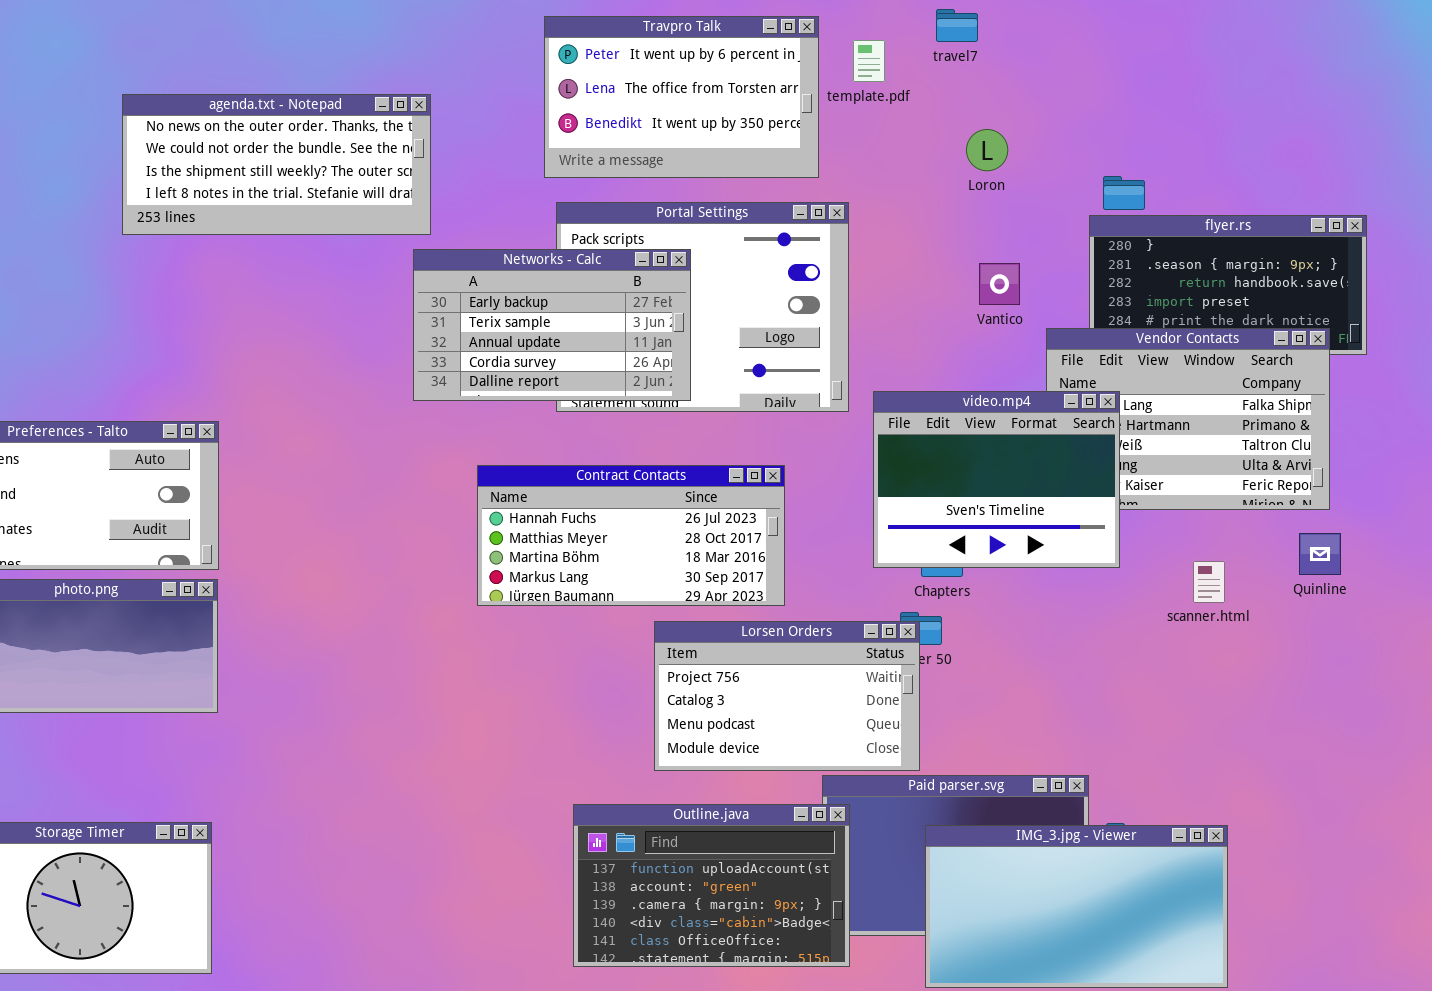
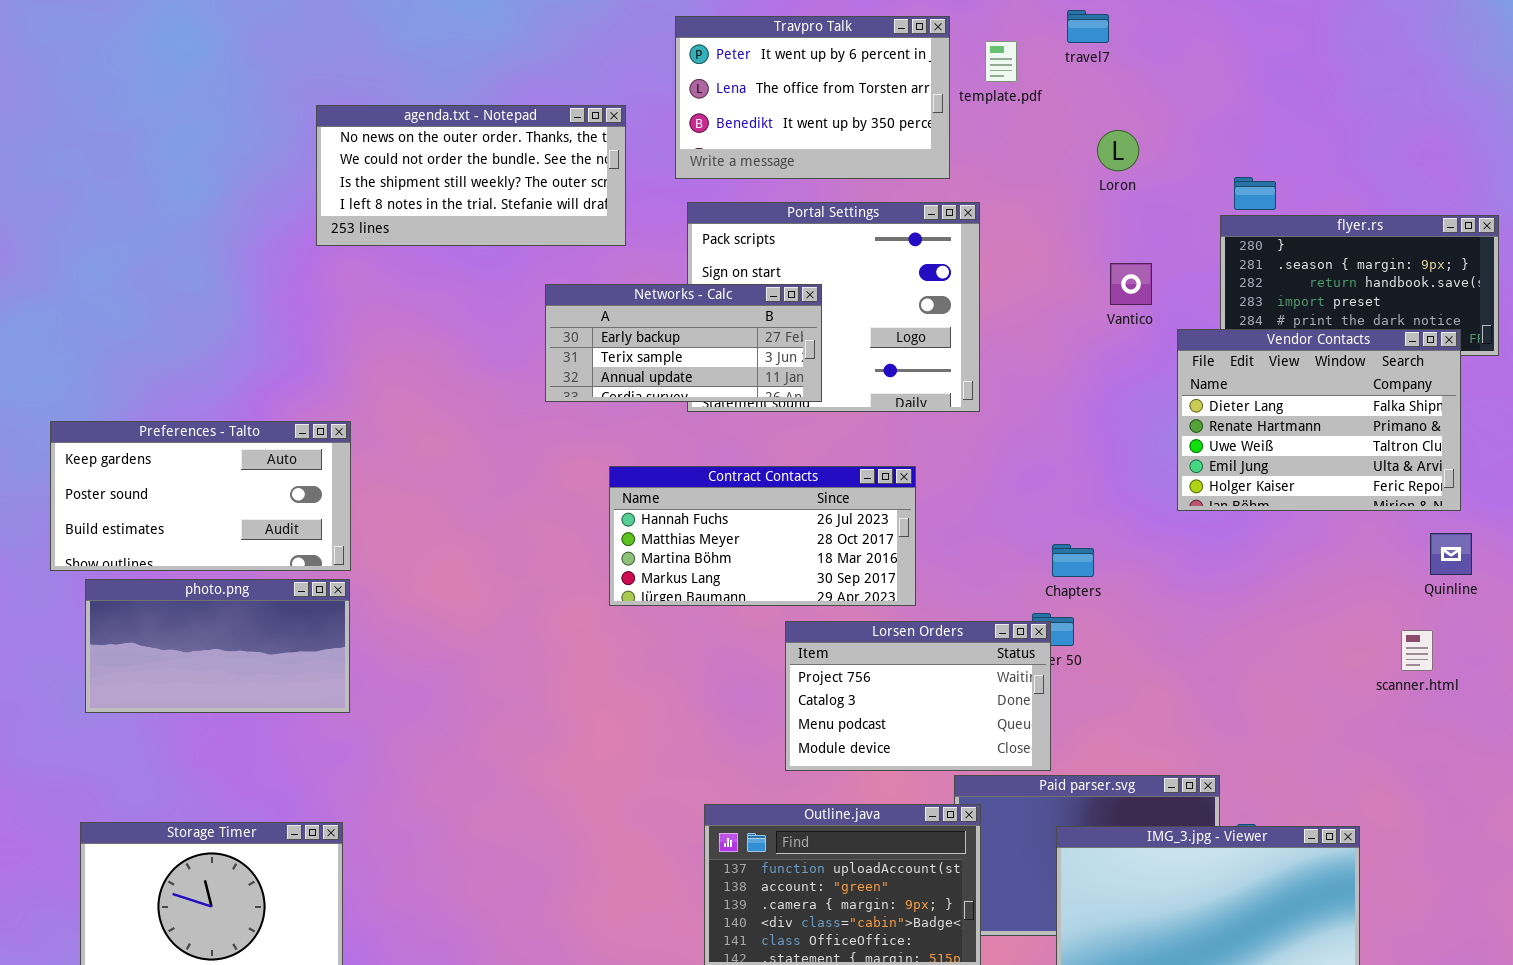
agenda.txt - Notepad: [122,94,431,235] -> [316,105,626,246], moved
Networks - Calc: [413,249,691,401] -> [545,284,822,402], resized
video.mp4: [873,391,1120,568] -> none, closed
scanner.html: [1193,561,1225,603] -> [1401,630,1433,671], moved

